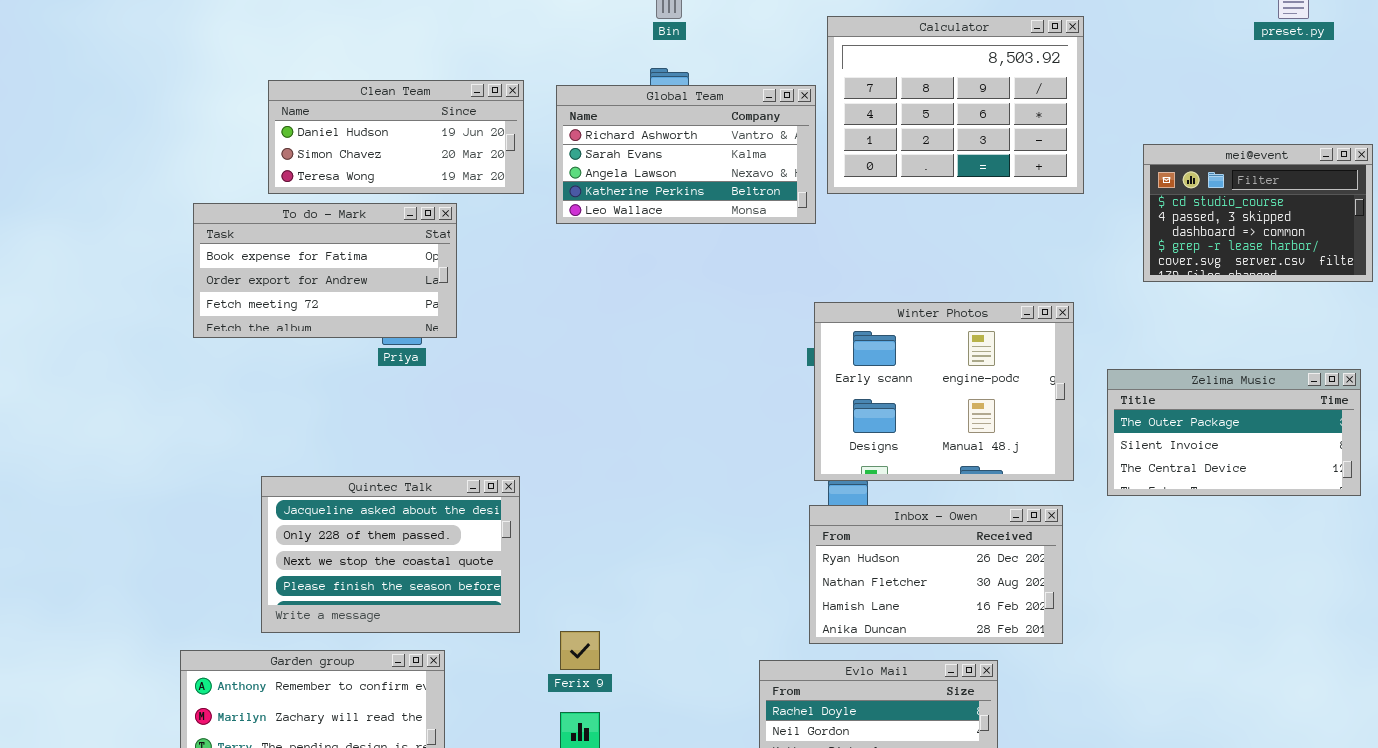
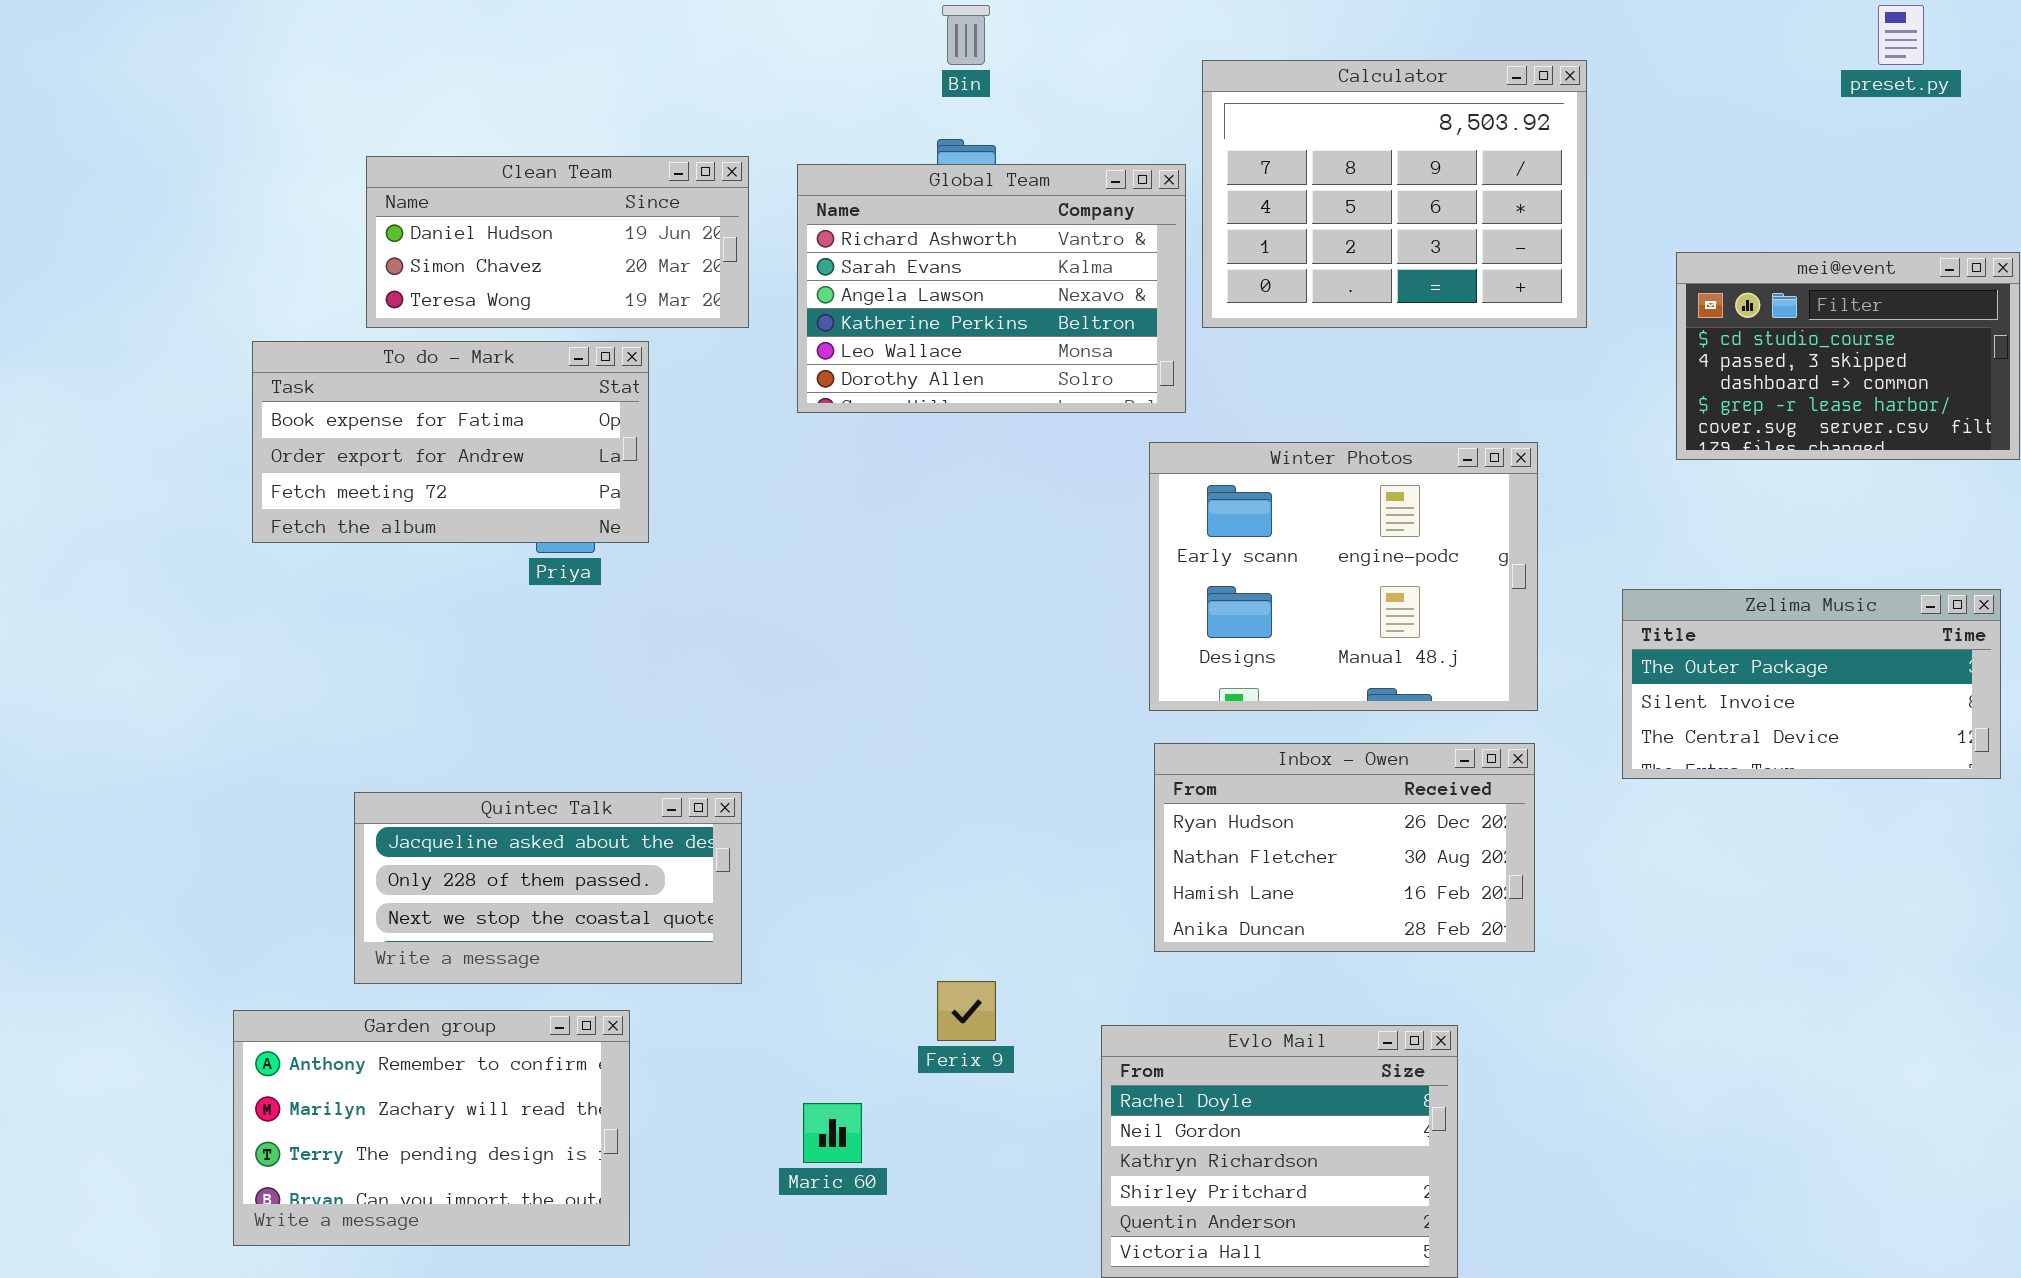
Global Team: [556,85,816,224] -> [797,164,1186,413], resized
Winter Photos: [814,302,1074,481] -> [1149,442,1538,711], moved
Quintec Talk: [261,476,520,633] -> [354,792,742,984], resized
Inbox - Owen: [809,505,1063,644] -> [1154,743,1535,952], moved
Ferix 9: [560,631,600,670] -> [937,981,996,1041], moved

